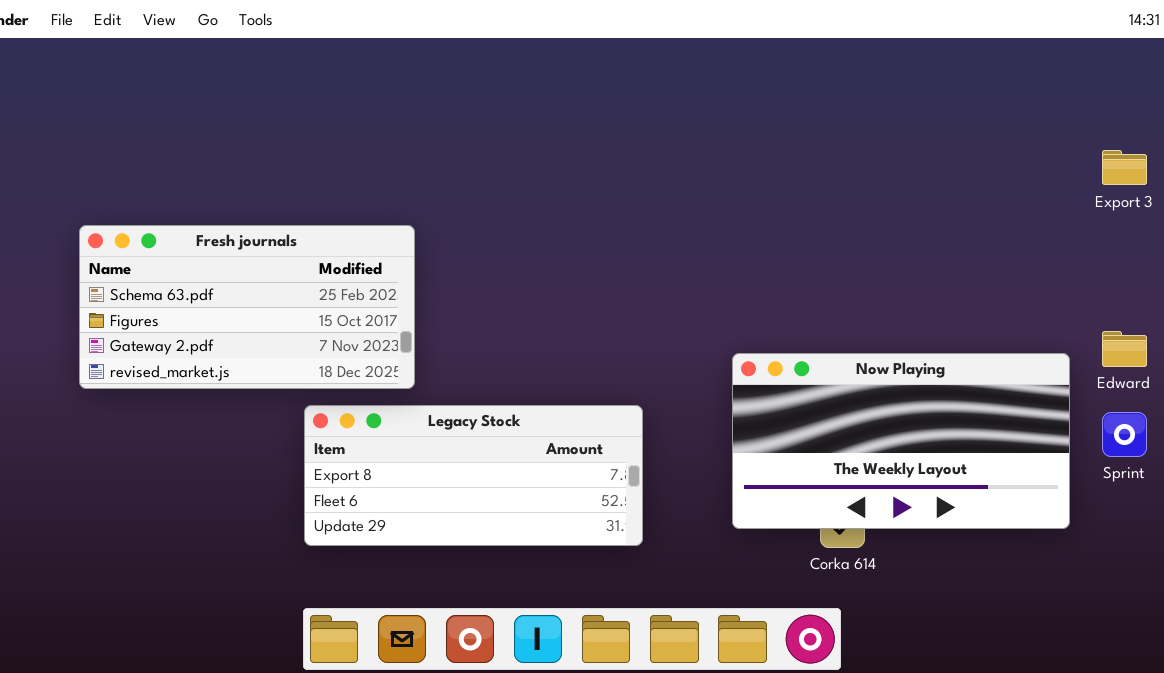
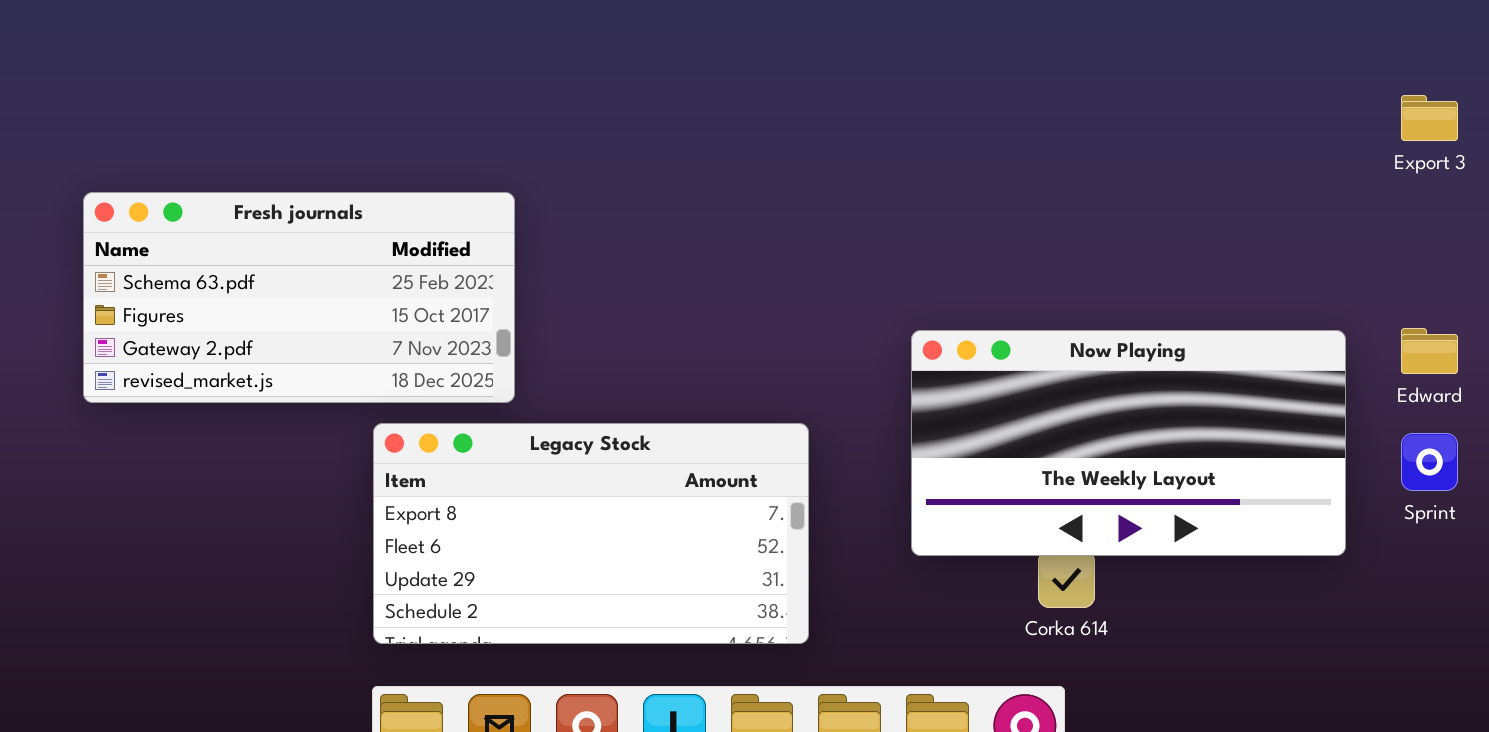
Now Playing: [732,353,1070,529] -> [911,330,1346,556], moved
Legacy Stock: [304,405,643,546] -> [373,423,809,644], resized

